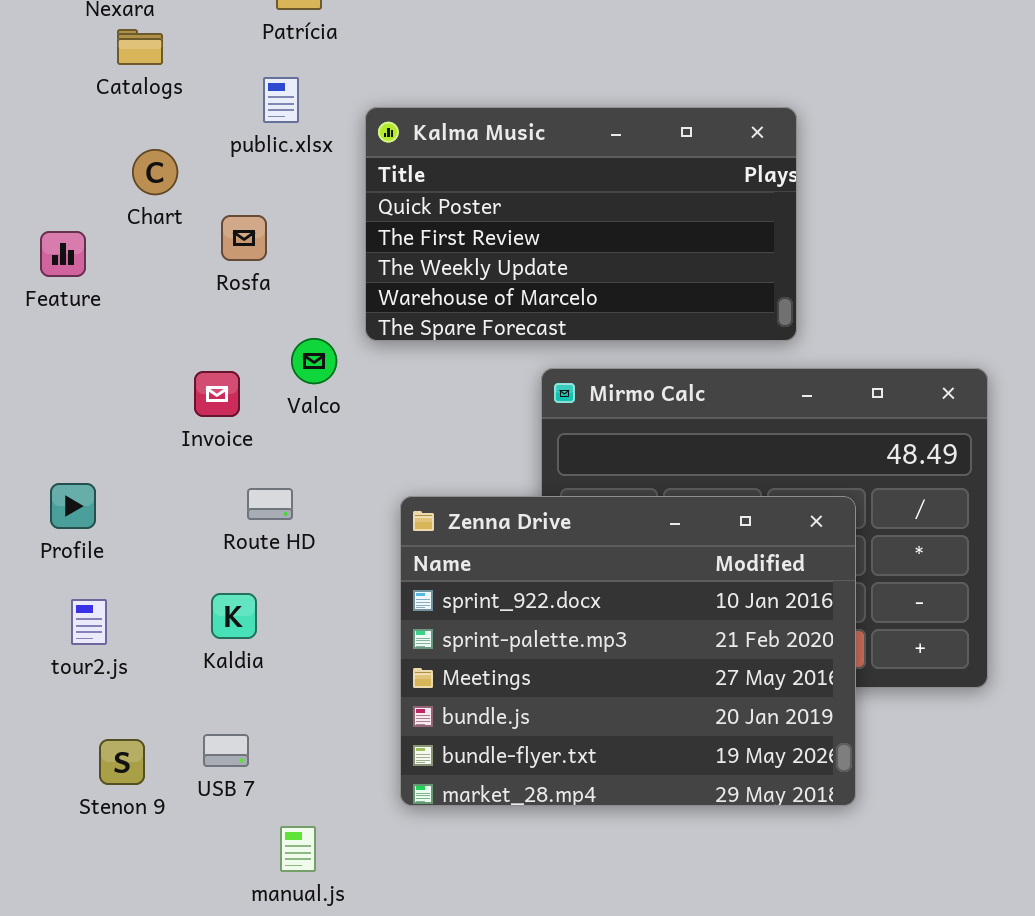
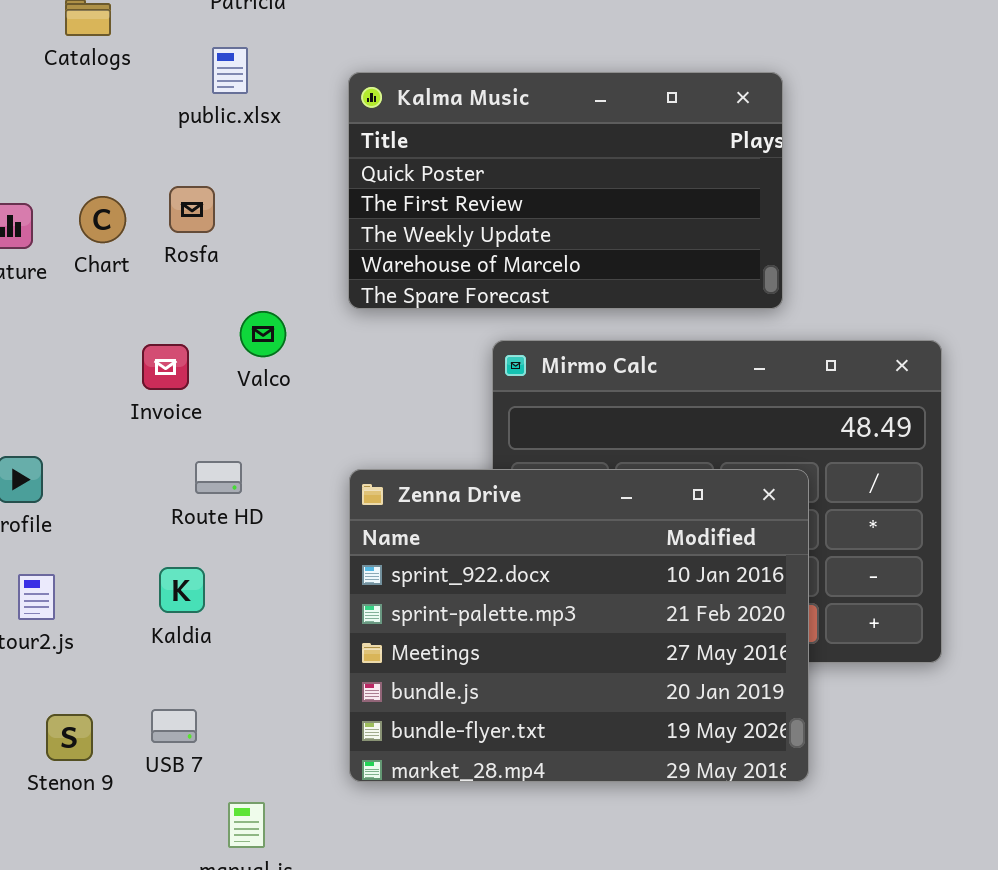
Kalma Music: [365,107,797,341] -> [348,72,783,309], moved
Chart: [132,149,178,195] -> [79,196,126,243], moved

